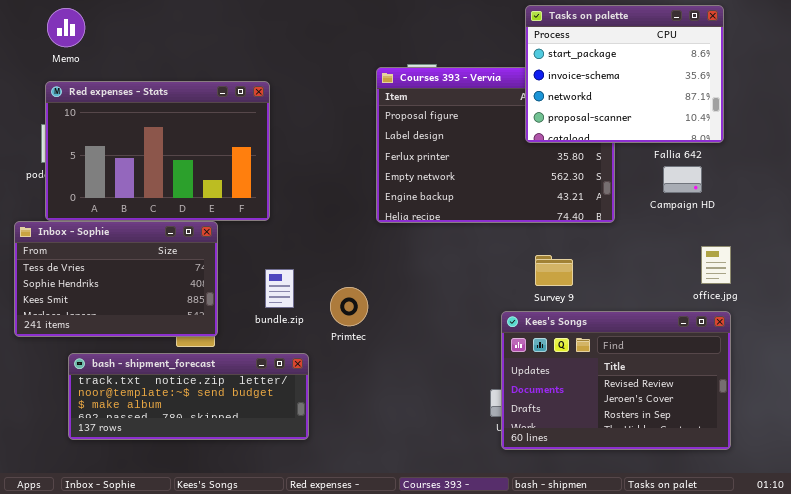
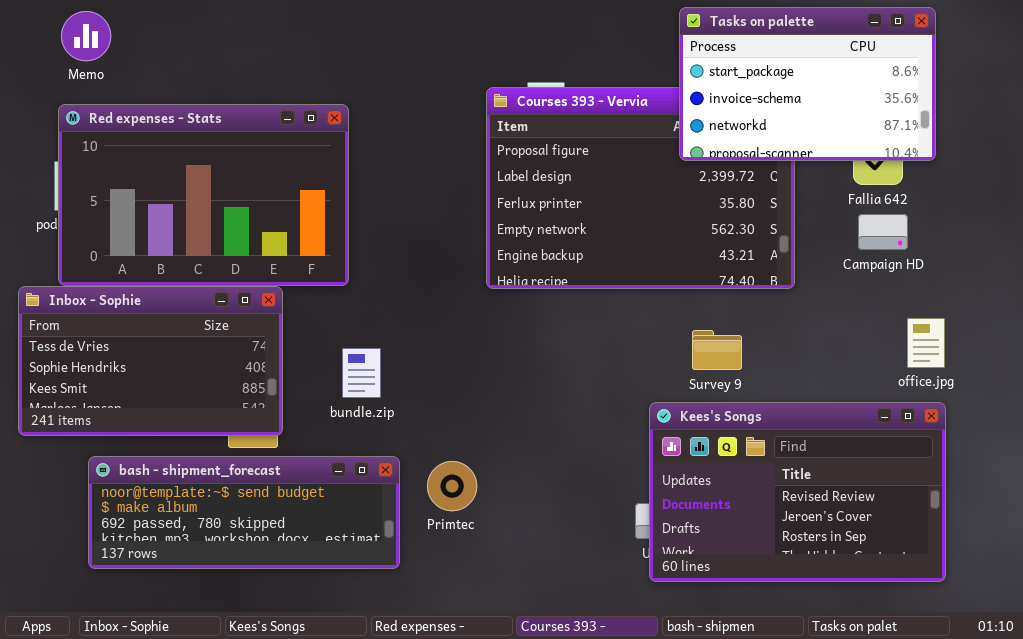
Tasks on palette: [525,5,724,143] -> [679,7,936,161], resized
Primtec: [330,287,368,326] -> [427,461,477,511], moved
bash - shipment_forecast: [68,353,309,440] -> [88,456,400,569], scrolled down 1 row

